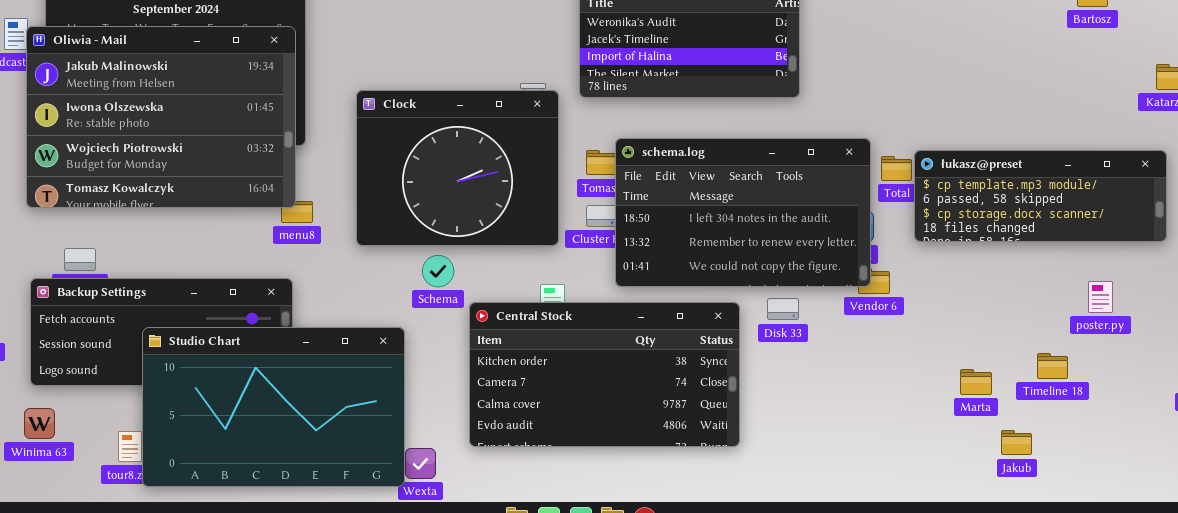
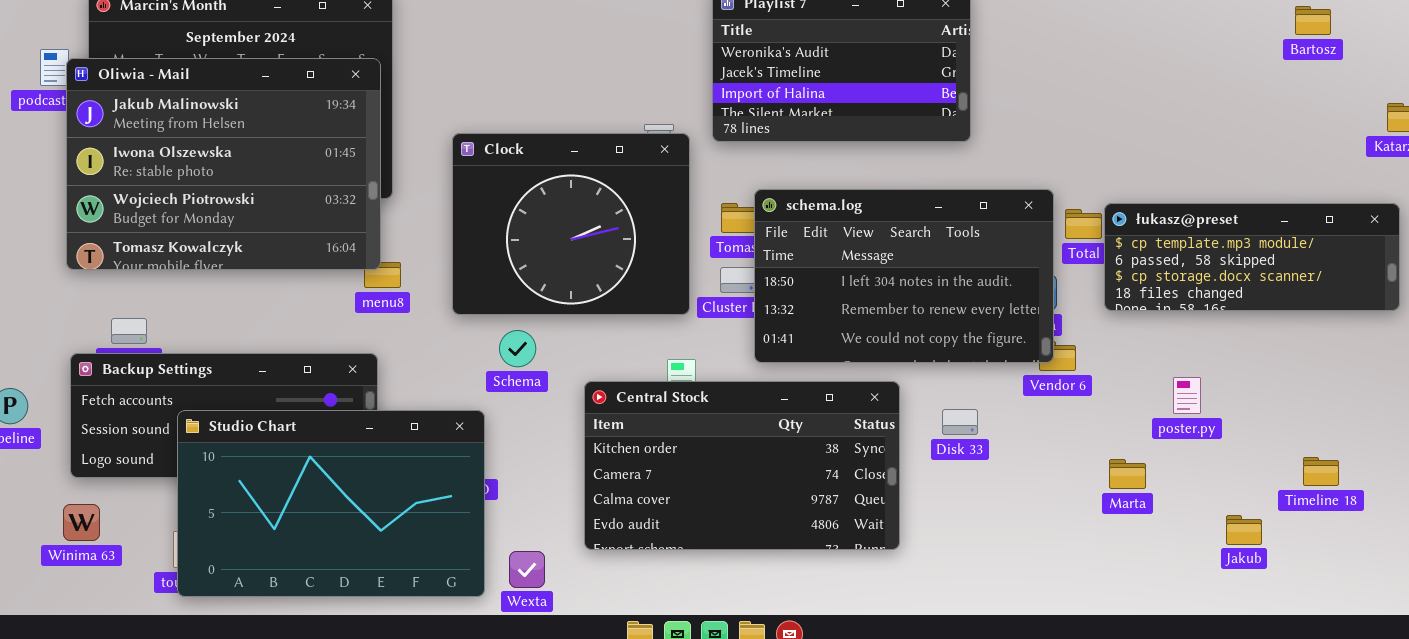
Schema: [422,255,454,287] -> [499,330,536,367], moved
poster.py: [1088,281,1113,313] -> [1173,377,1201,414], moved
Disk 33: [767,298,799,320] -> [942,409,978,435], moved
Studio Chart: [142,327,405,487] -> [177,410,485,597], moved
Timeline 18: [1037,353,1068,379] -> [1303,457,1339,486], moved
Marta: [960,369,992,395] -> [1109,459,1146,489], moved
Jakub: [1001,430,1032,455] -> [1226,515,1262,545], moved

